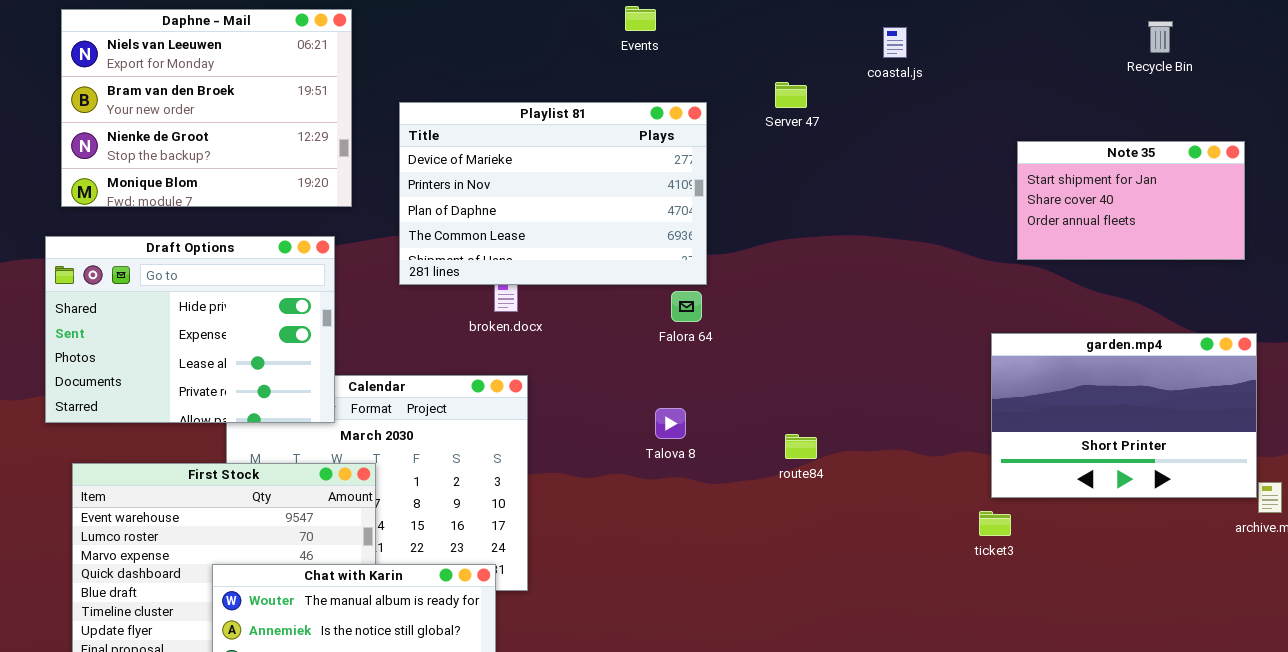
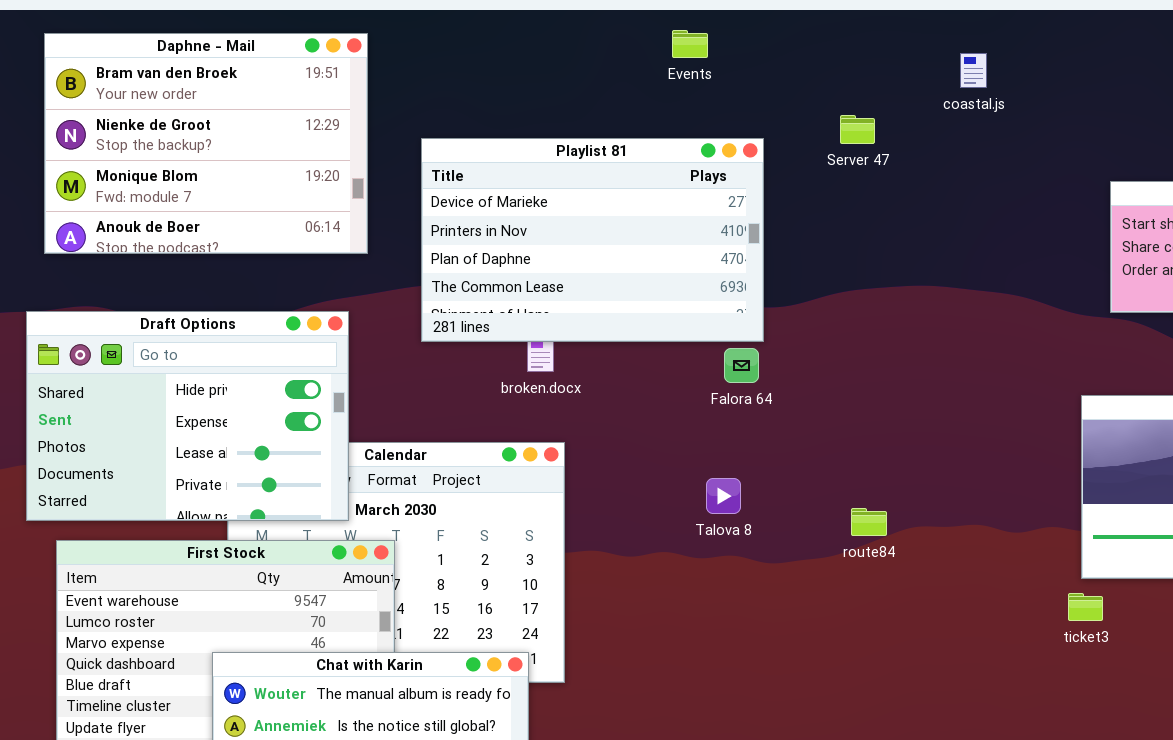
Daphne - Mail: [61,9,352,207] -> [44,33,368,254], scrolled down 1 row
Draft Options: [45,236,335,423] -> [26,311,349,521], moved

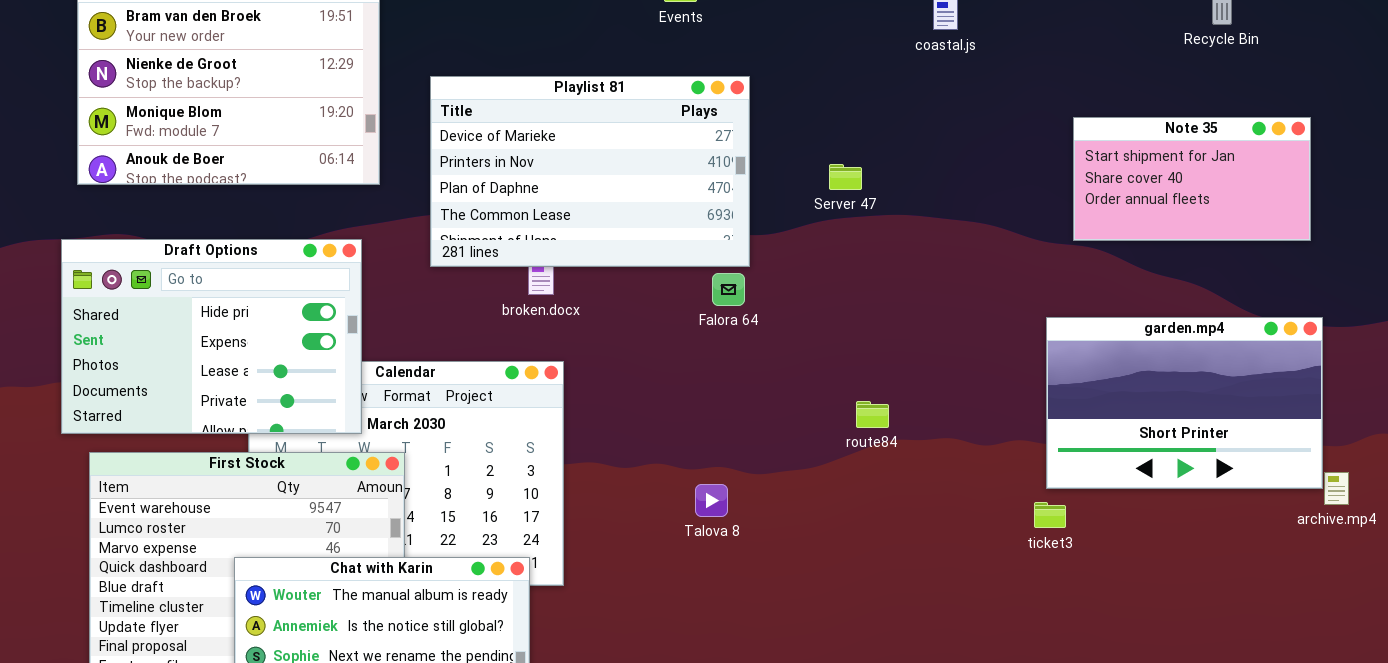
Server 47: [840,115,875,144] -> [829,164,862,190], moved
Talova 8: [706,478,741,514] -> [695,484,728,517], moved
route84: [851,508,887,536] -> [856,401,889,428], moved

